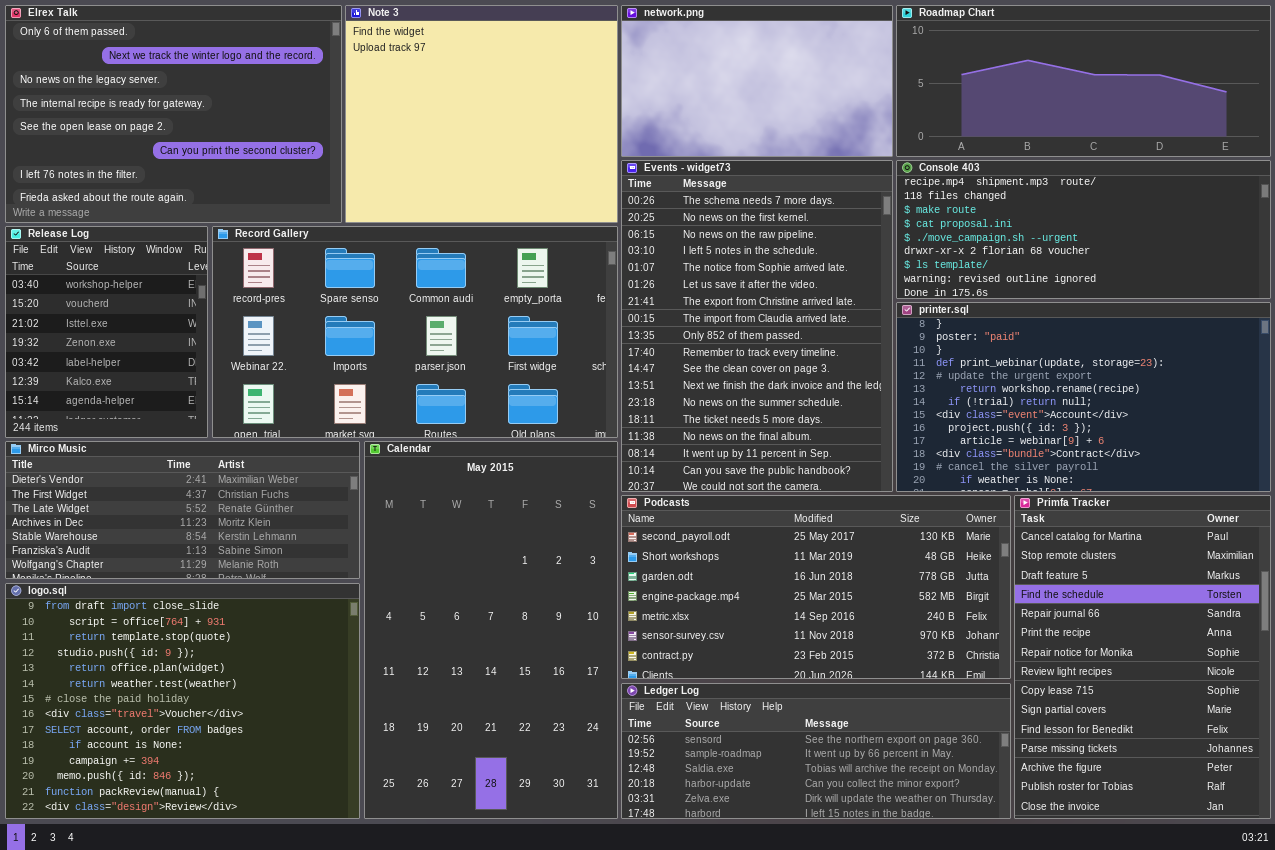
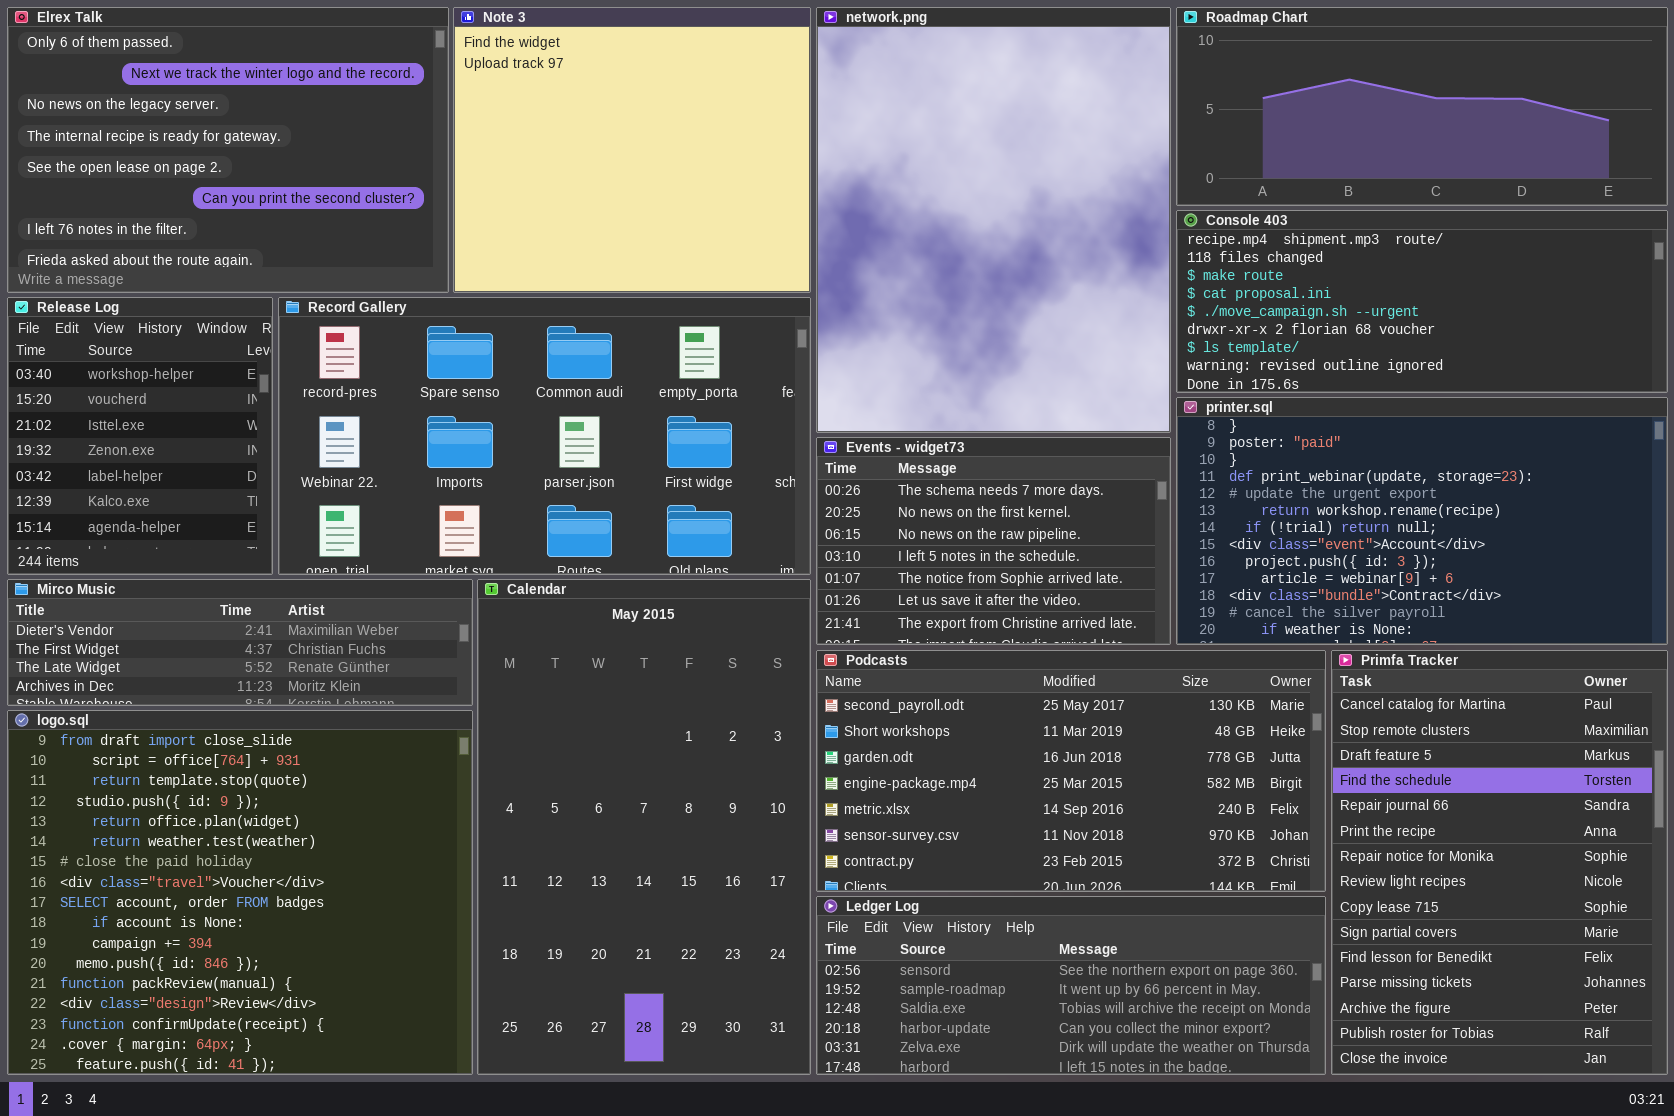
network.png: [621,5,893,157] -> [816,7,1171,433], resized
Events - widget73: [621,160,893,492] -> [816,437,1171,645], resized
Mirco Music: [5,441,360,579] -> [7,579,473,706], resized
logo.sql: [5,583,360,819] -> [7,710,473,1075], resized

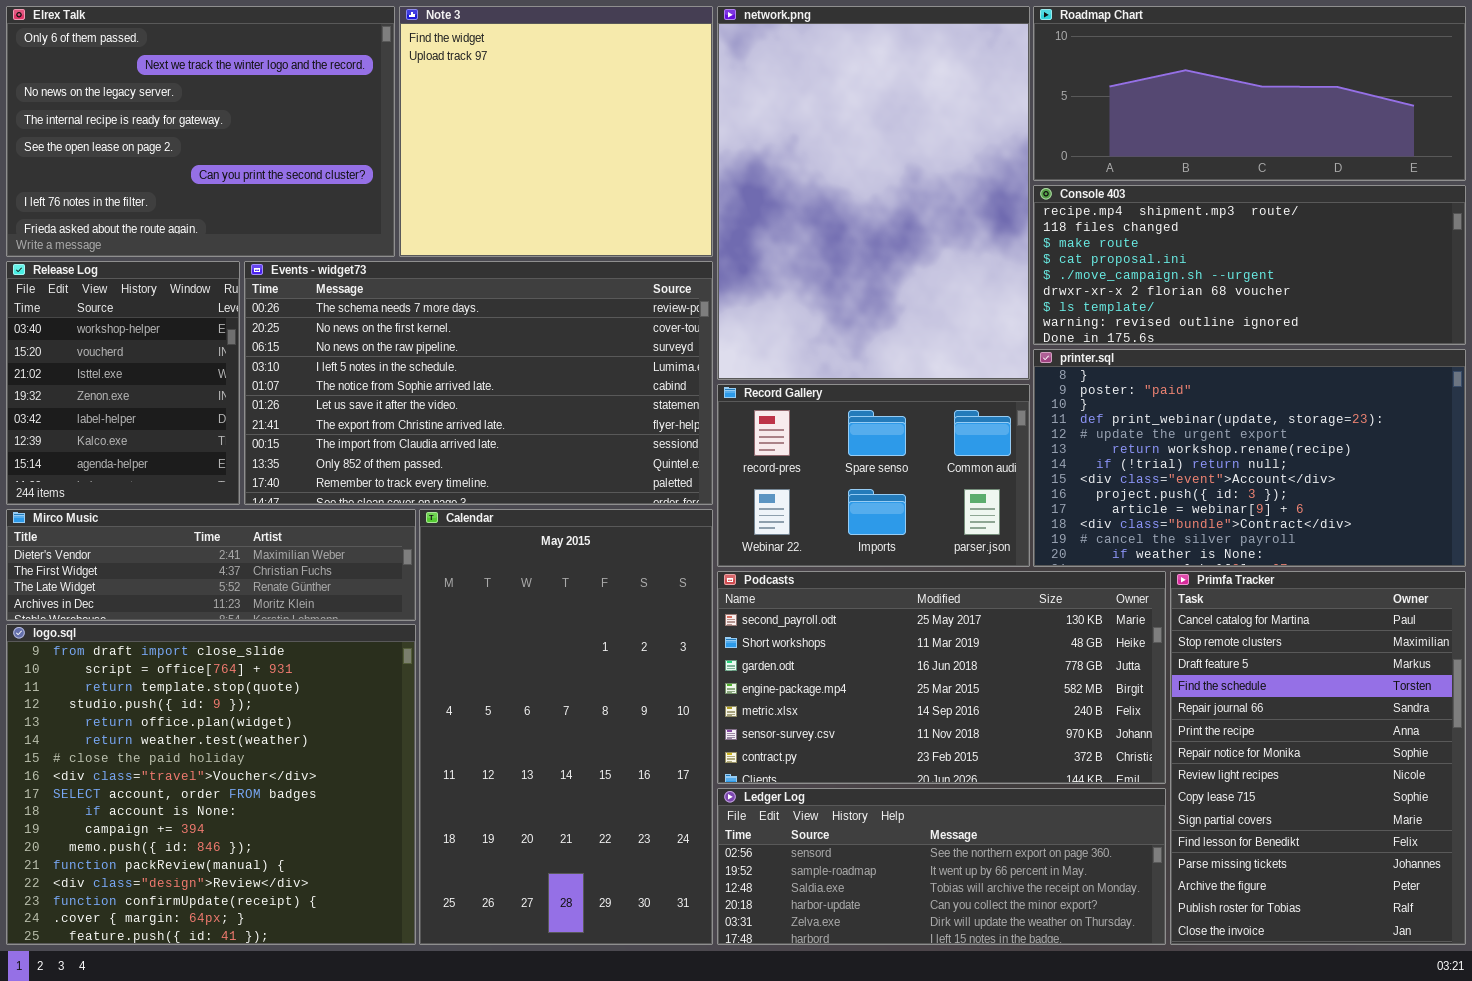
Record Gallery: [278,297,811,575] -> [717,384,1030,567], moved, resized
Events - widget73: [816,437,1171,645] -> [244,261,713,505], moved, resized

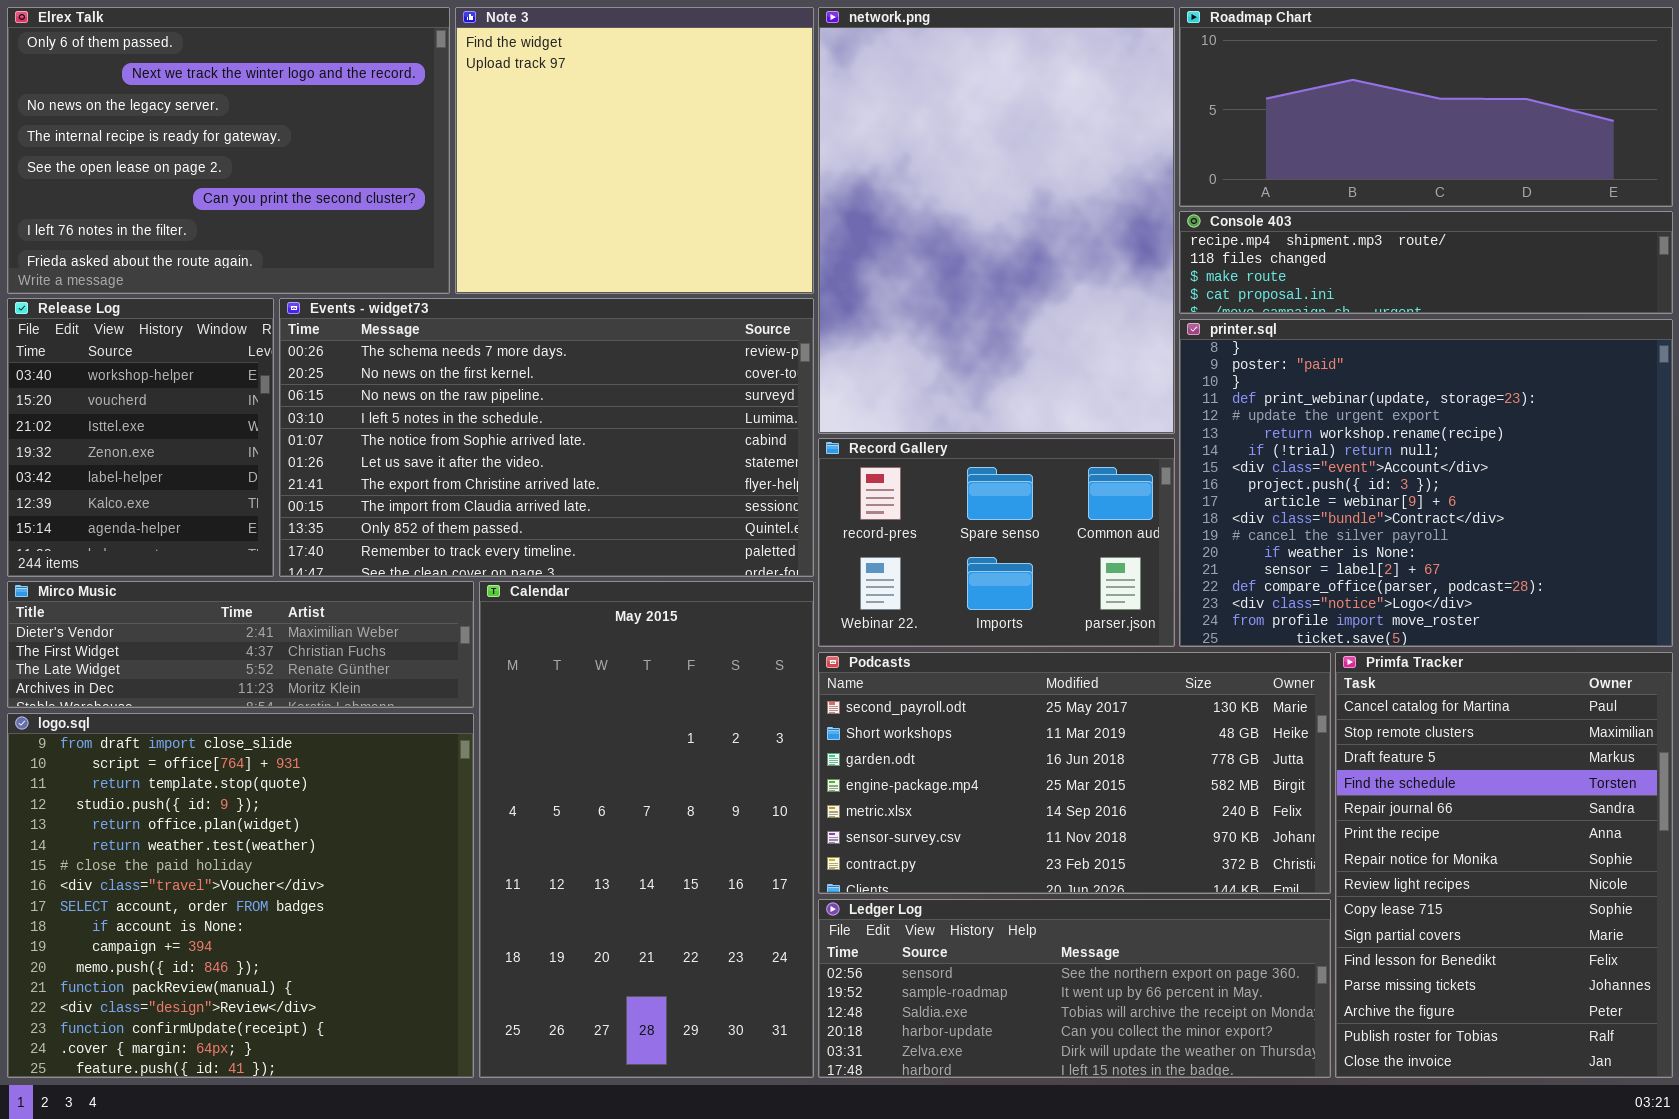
Console 403: [1033,185,1466,345] -> [1179,211,1673,314], resized
printer.sql: [1033,349,1466,567] -> [1179,319,1673,647], resized

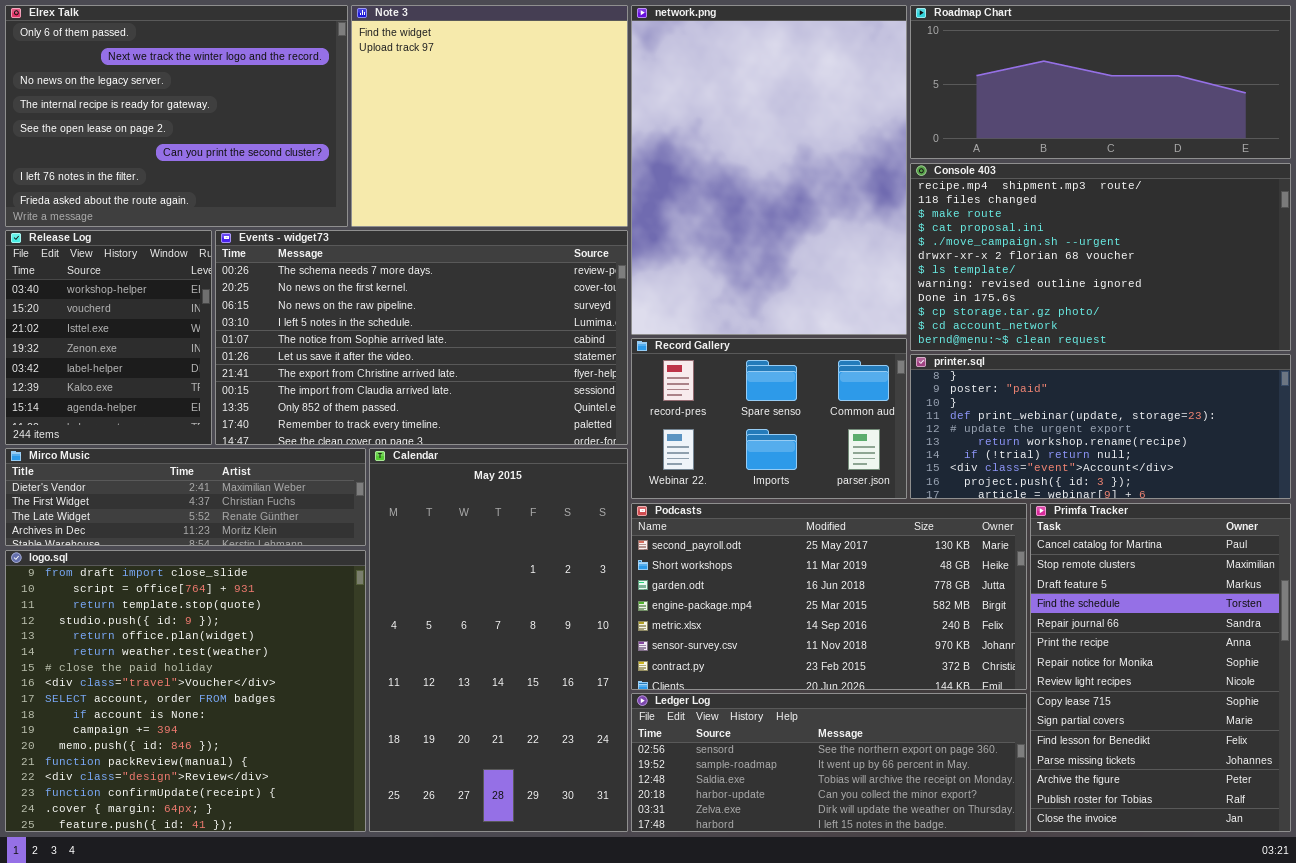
Console 403: [1179,211,1673,314] -> [910,163,1291,351], resized
printer.sql: [1179,319,1673,647] -> [910,354,1291,499], resized

